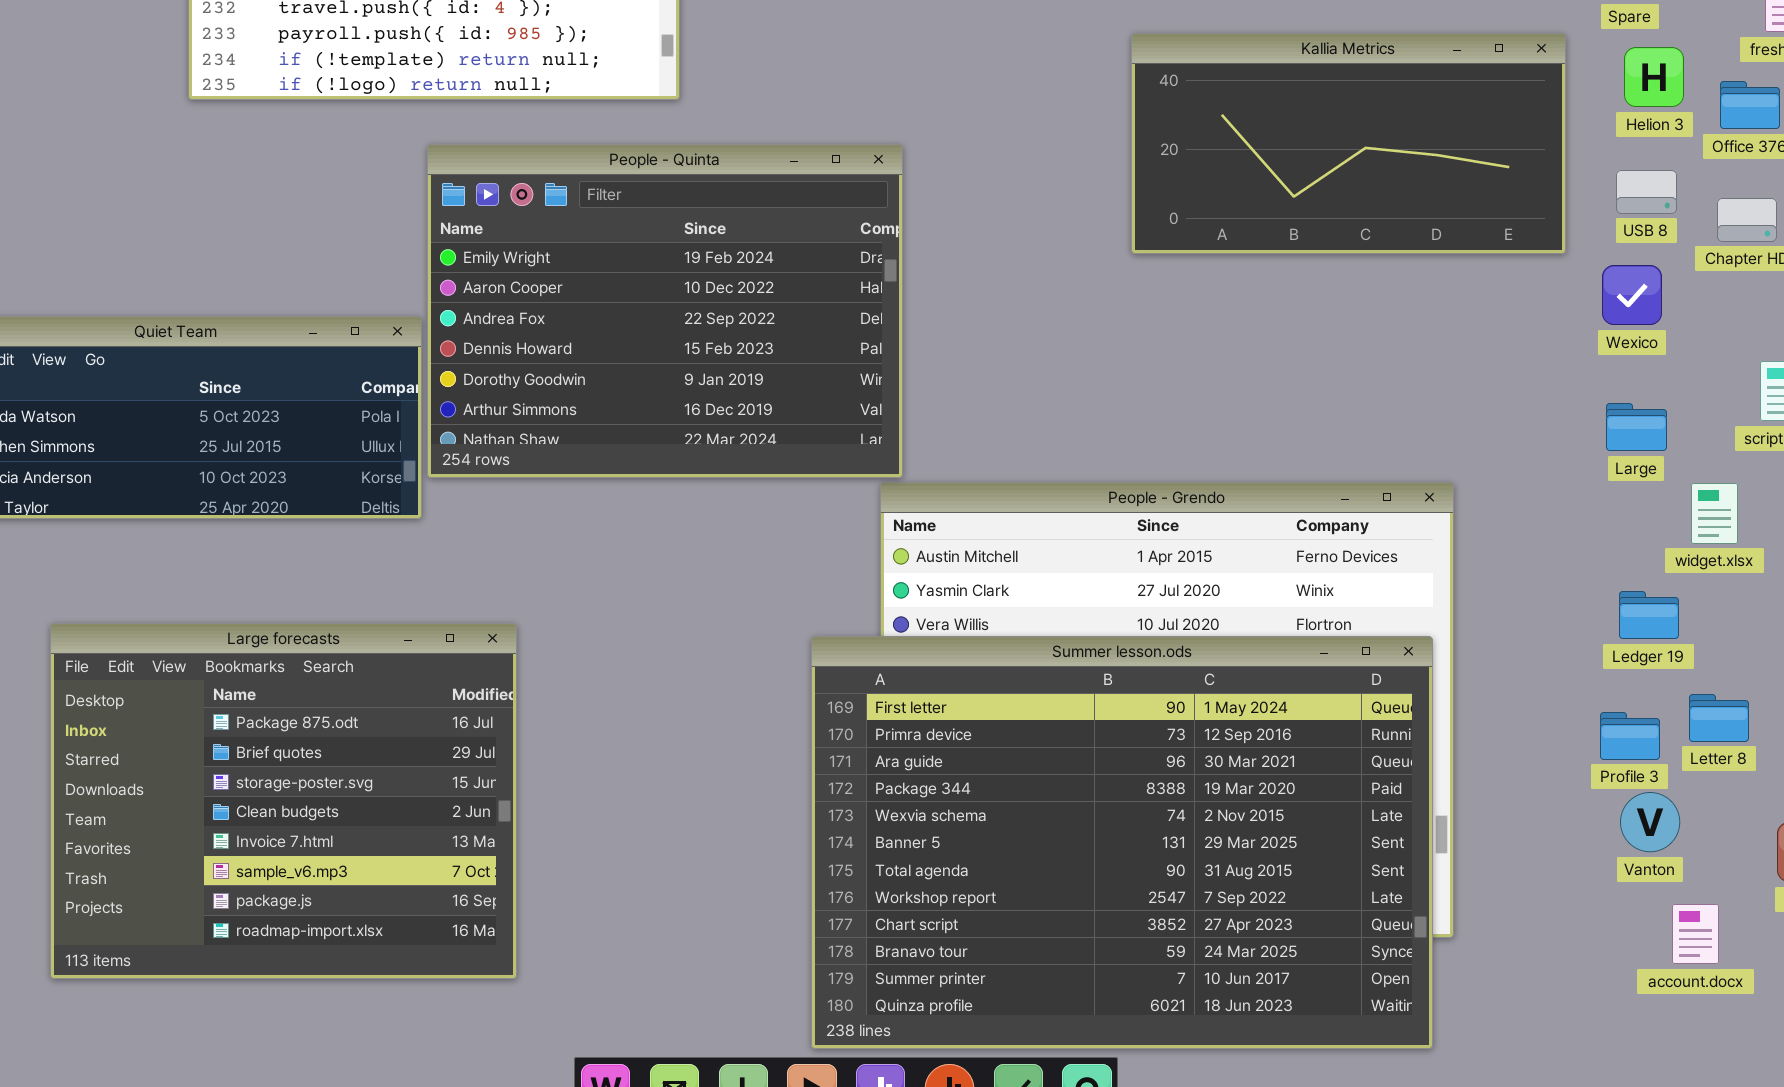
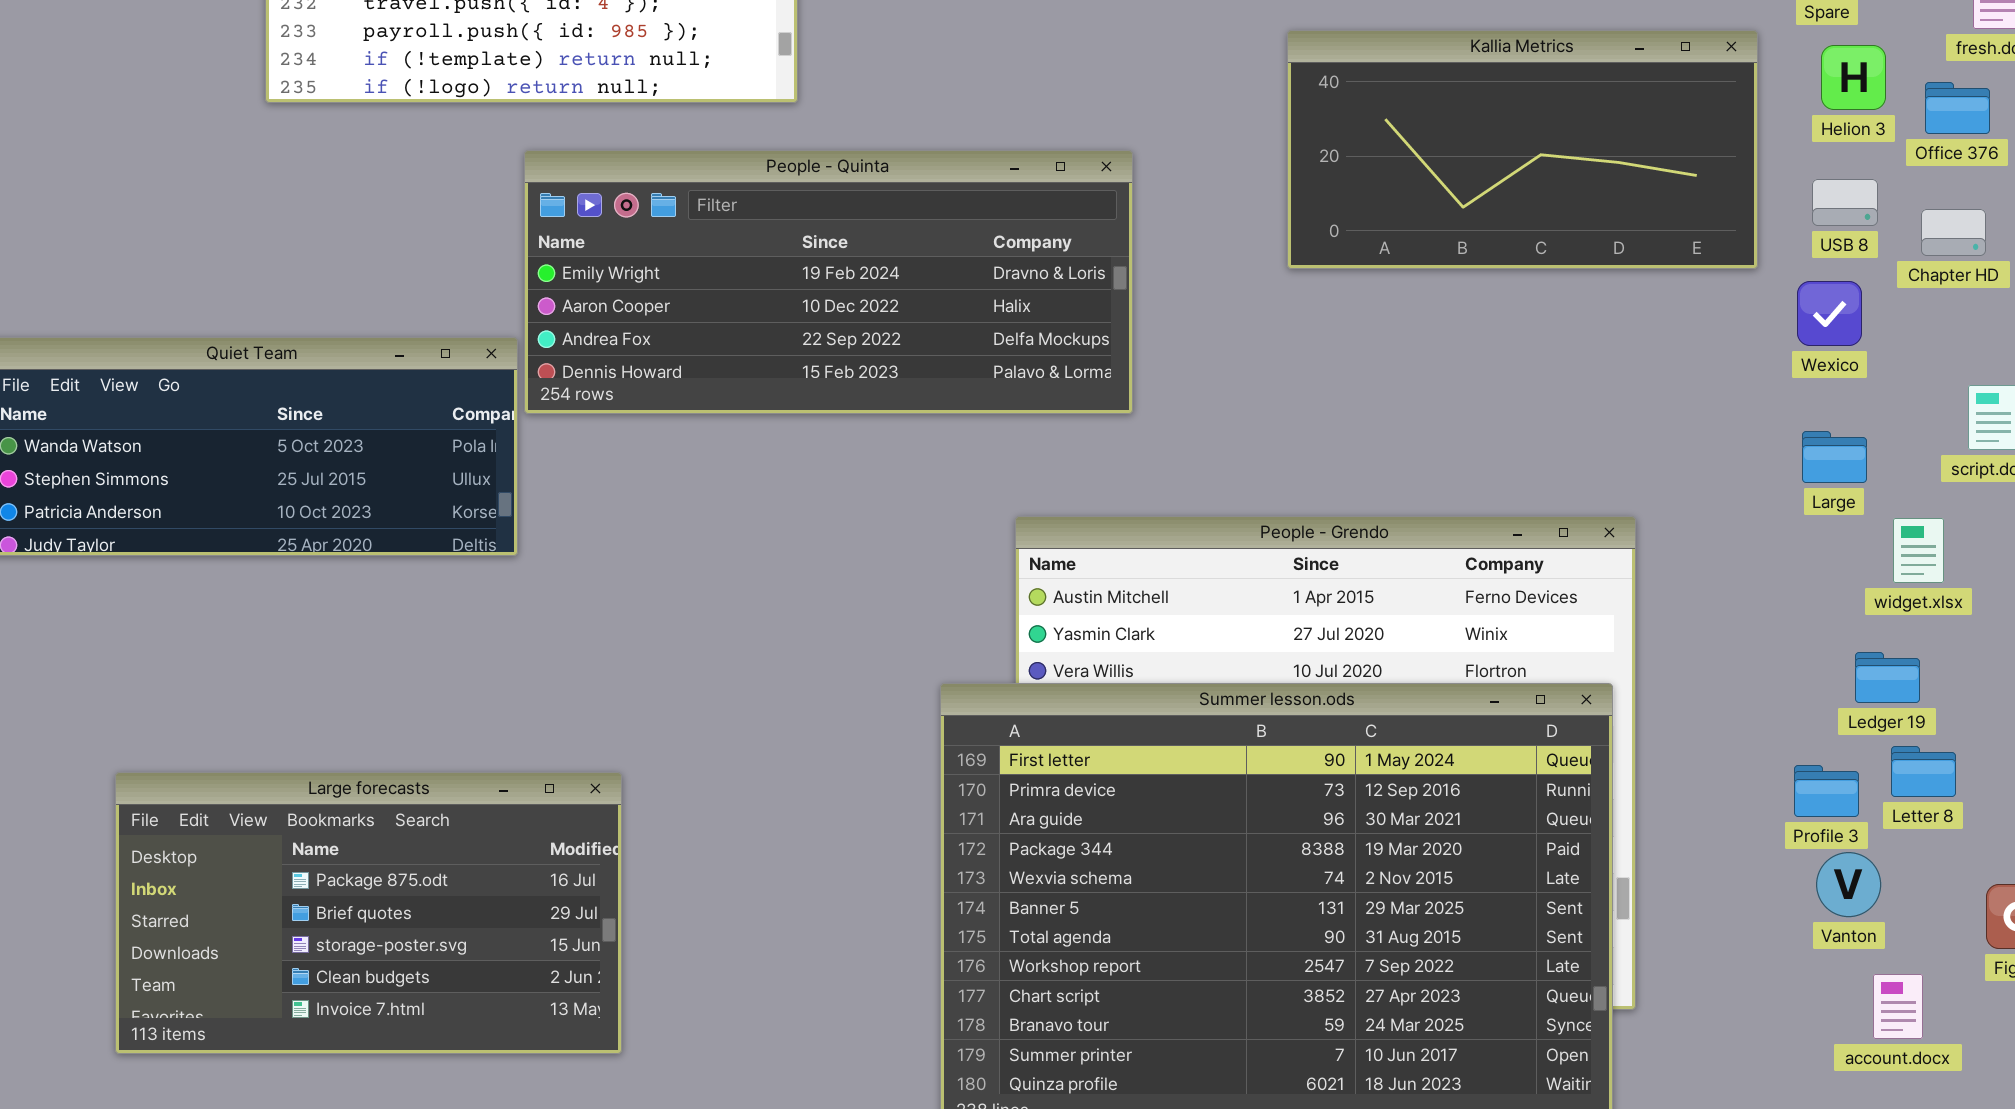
People - Quinta: [427,144,903,478] -> [524,150,1133,414], resized
Ledger 19: [1619,591,1679,639] -> [1855,652,1920,703], moved
Large forecasts: [50,623,517,979] -> [115,772,622,1054], resized

